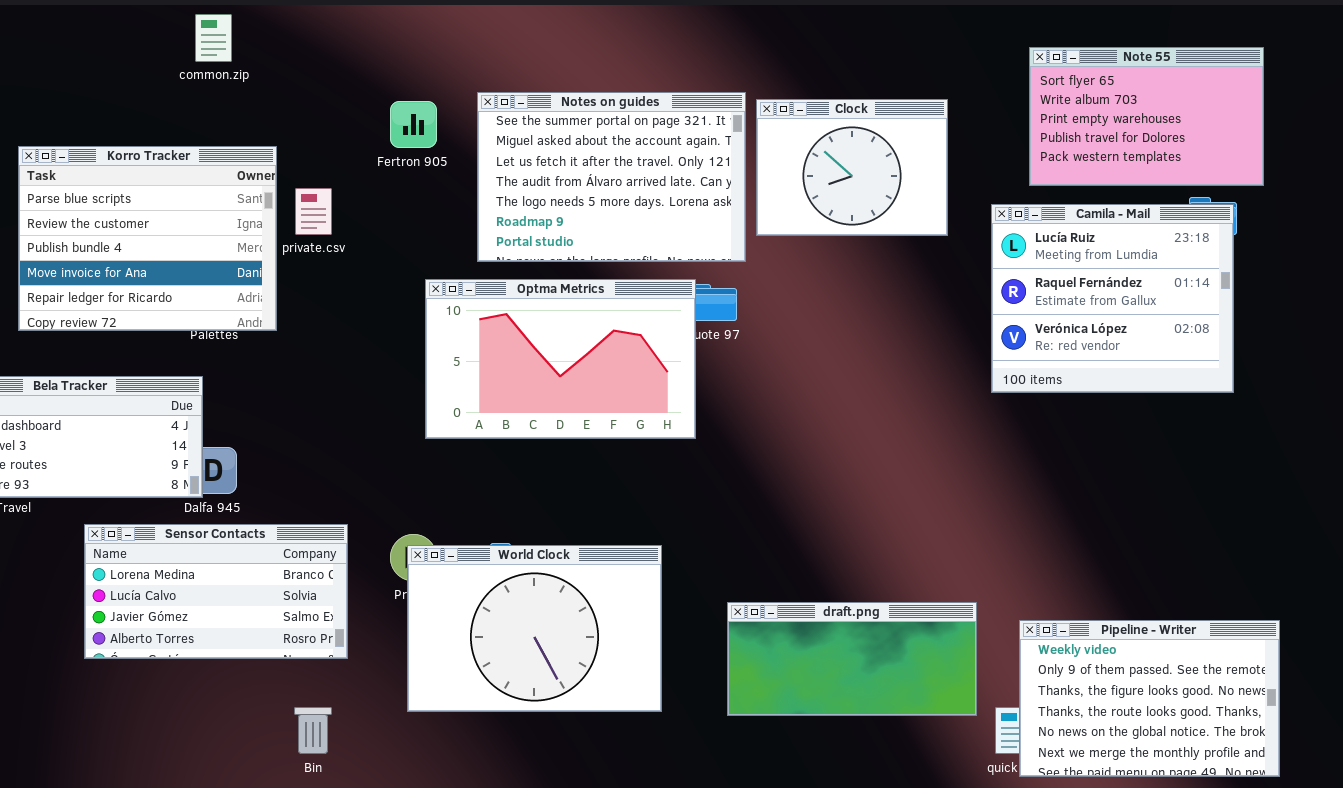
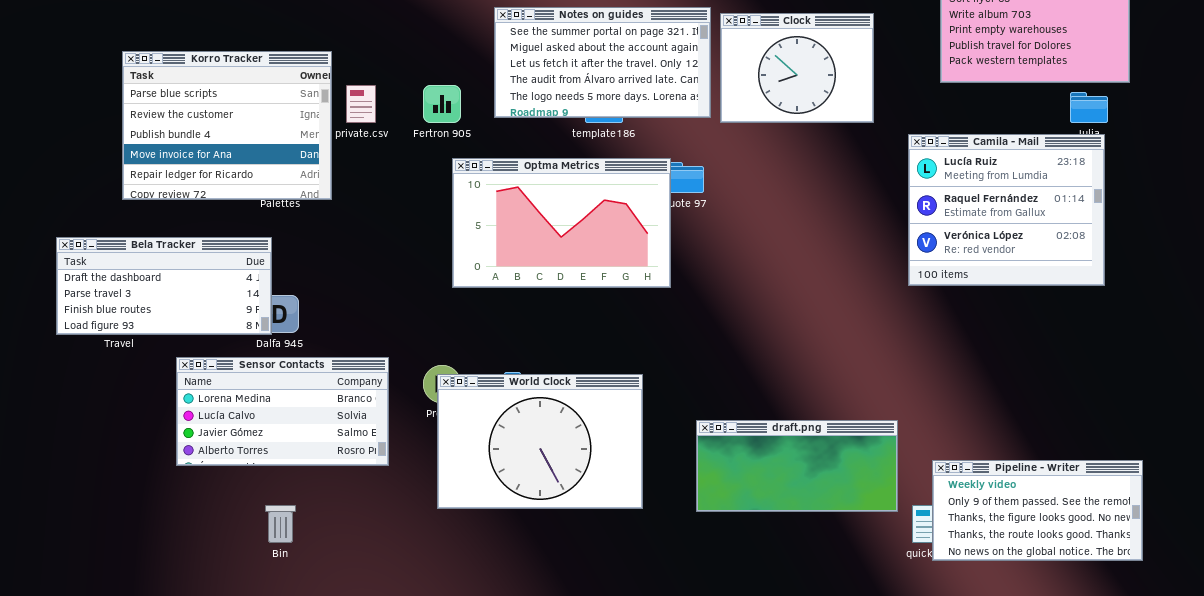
Notes on guides: [477,92,746,262] -> [494,7,711,118], resized
Fertron 905: [390,101,437,148] -> [423,85,461,123], moved
Camila - Mail: [991,204,1234,393] -> [908,134,1105,286], moved
Pipeline - Writer: [1019,620,1280,777] -> [932,460,1143,561], resized
Bin: [294,707,332,754] -> [265,505,296,543], moved

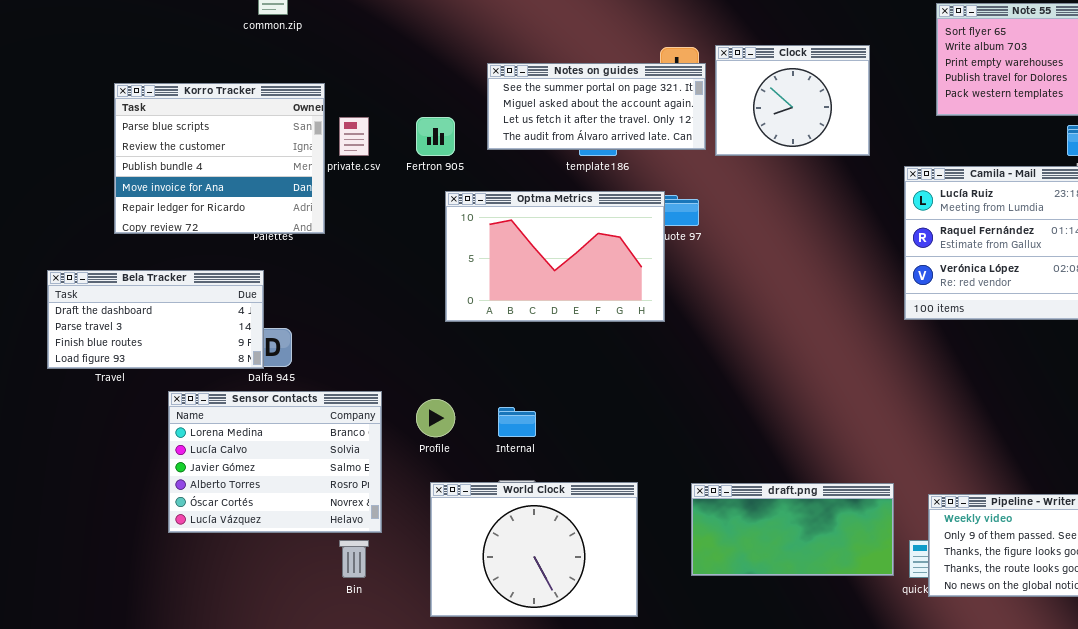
Notes on guides: [494,7,711,118] -> [487,63,706,150], resized
Sensor Contacts: [176,357,389,466] -> [168,391,382,533], resized
World Clock: [437,374,643,509] -> [430,482,638,617], moved
draft.png: [696,420,898,512] -> [691,483,894,576], moved
Bin: [265,505,296,543] -> [339,540,369,578], moved

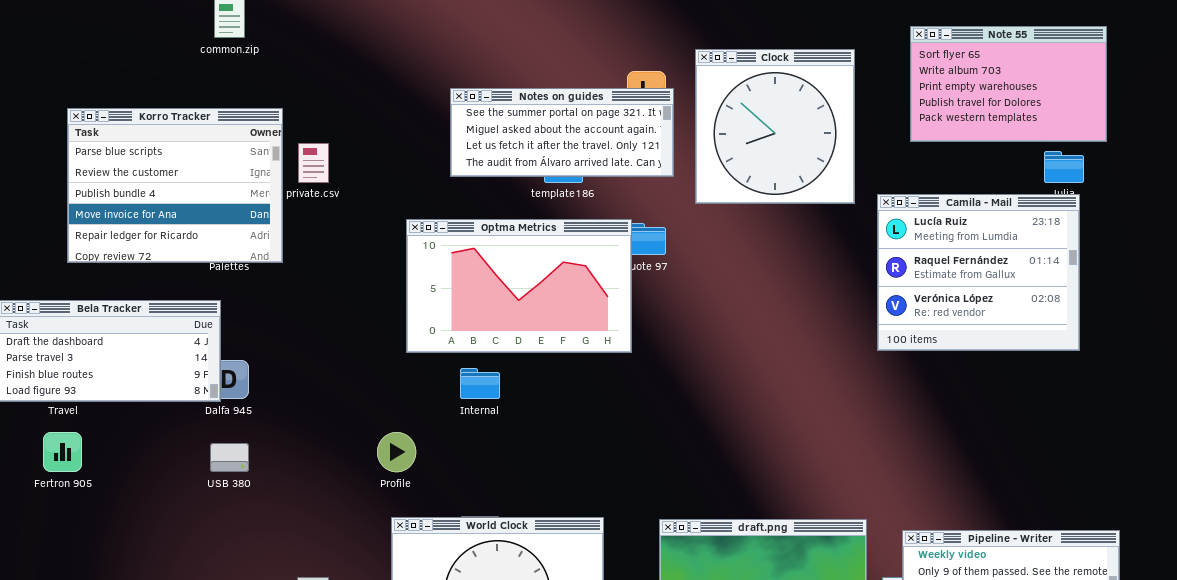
Clock: [715,45,870,156] -> [695,49,855,204], moved, resized
Fertron 905: [416,117,455,156] -> [43,432,82,472], moved
Sensor Contacts: [168,391,382,533] -> none, closed
Internal: [498,407,536,437] -> [460,368,500,399], moved

